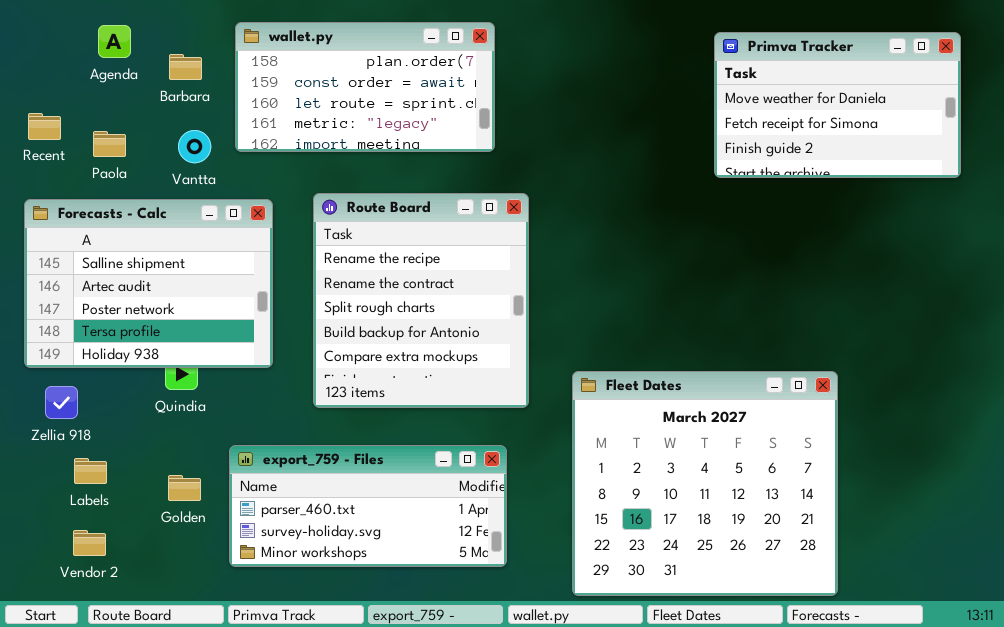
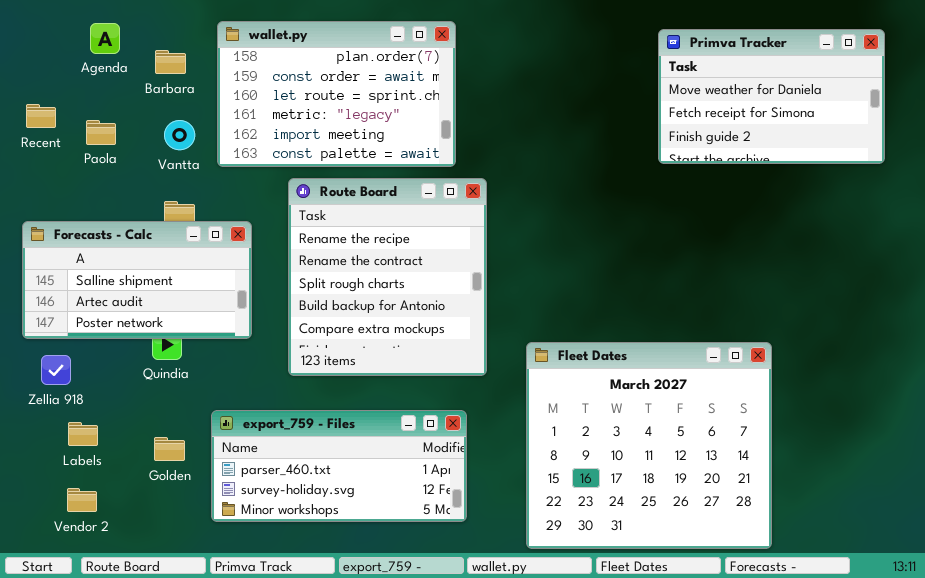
wallet.py: [235,22,495,152] -> [217,21,456,167], resized
Forecasts - Calc: [24,199,273,368] -> [22,221,252,339], resized

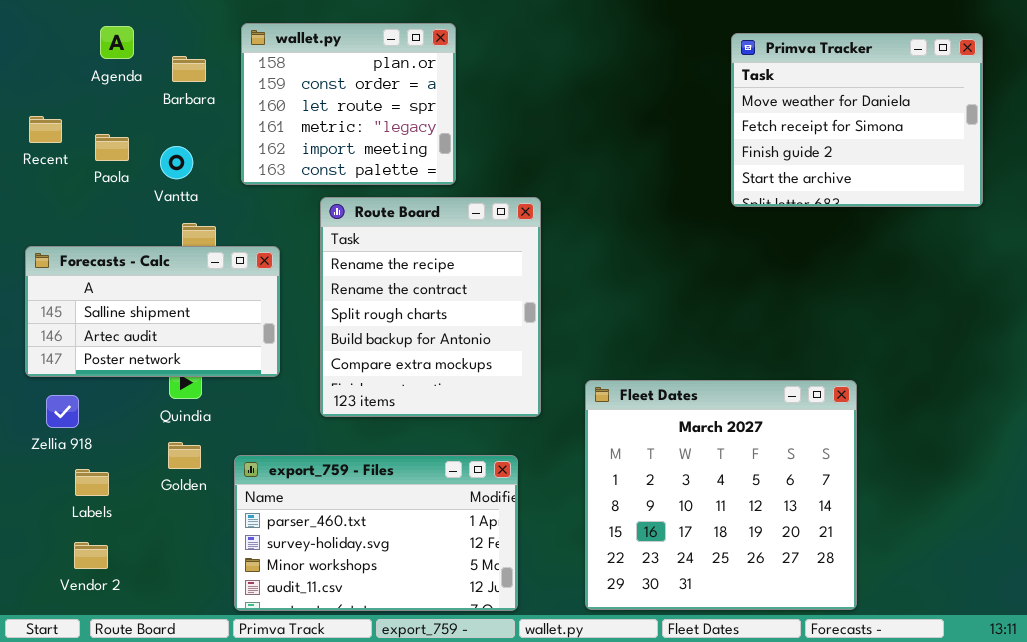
wallet.py: [217,21,456,167] -> [241,23,456,185], resized
Primva Tracker: [658,29,885,164] -> [731,33,983,207], resized
Vantta: [164,120,195,150] -> [160,146,193,179], moved
export_759 - Files: [211,410,467,522] -> [234,455,518,611], resized
Golden: [154,437,185,461] -> [168,442,201,469], moved

